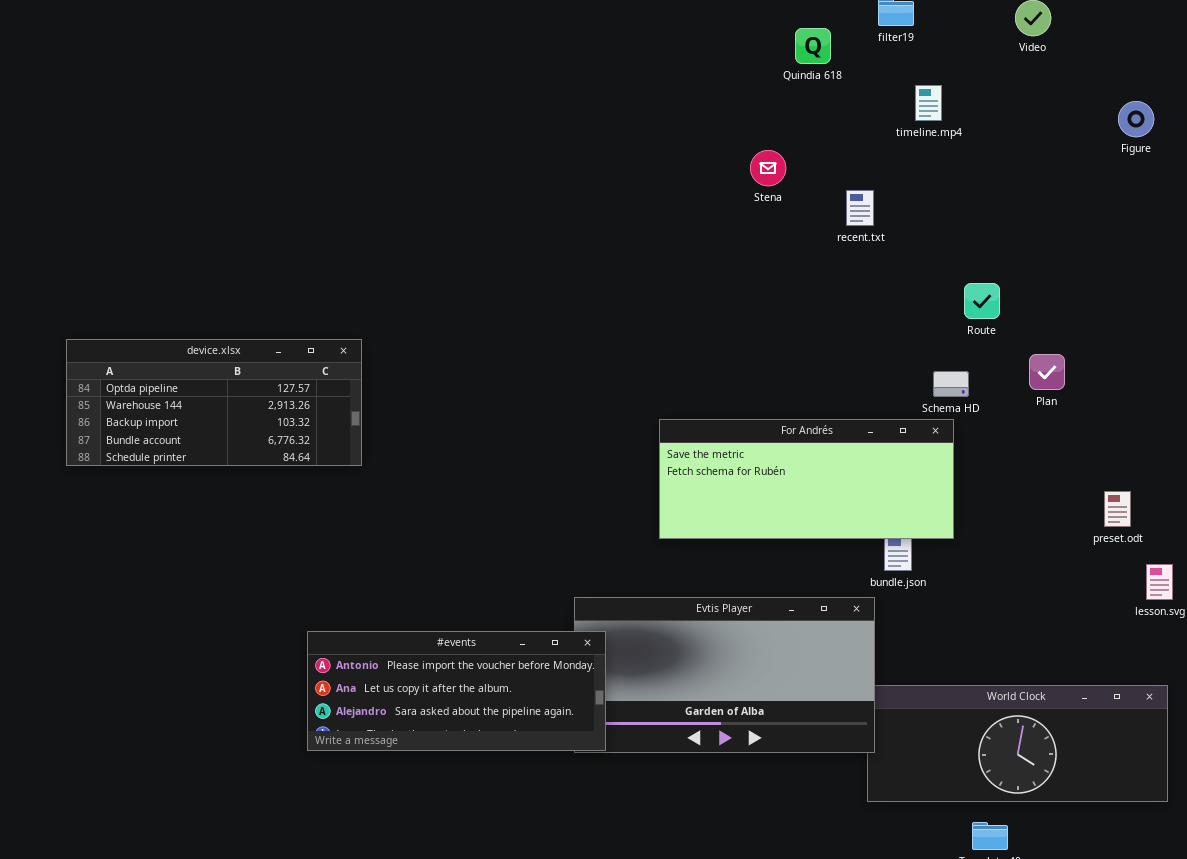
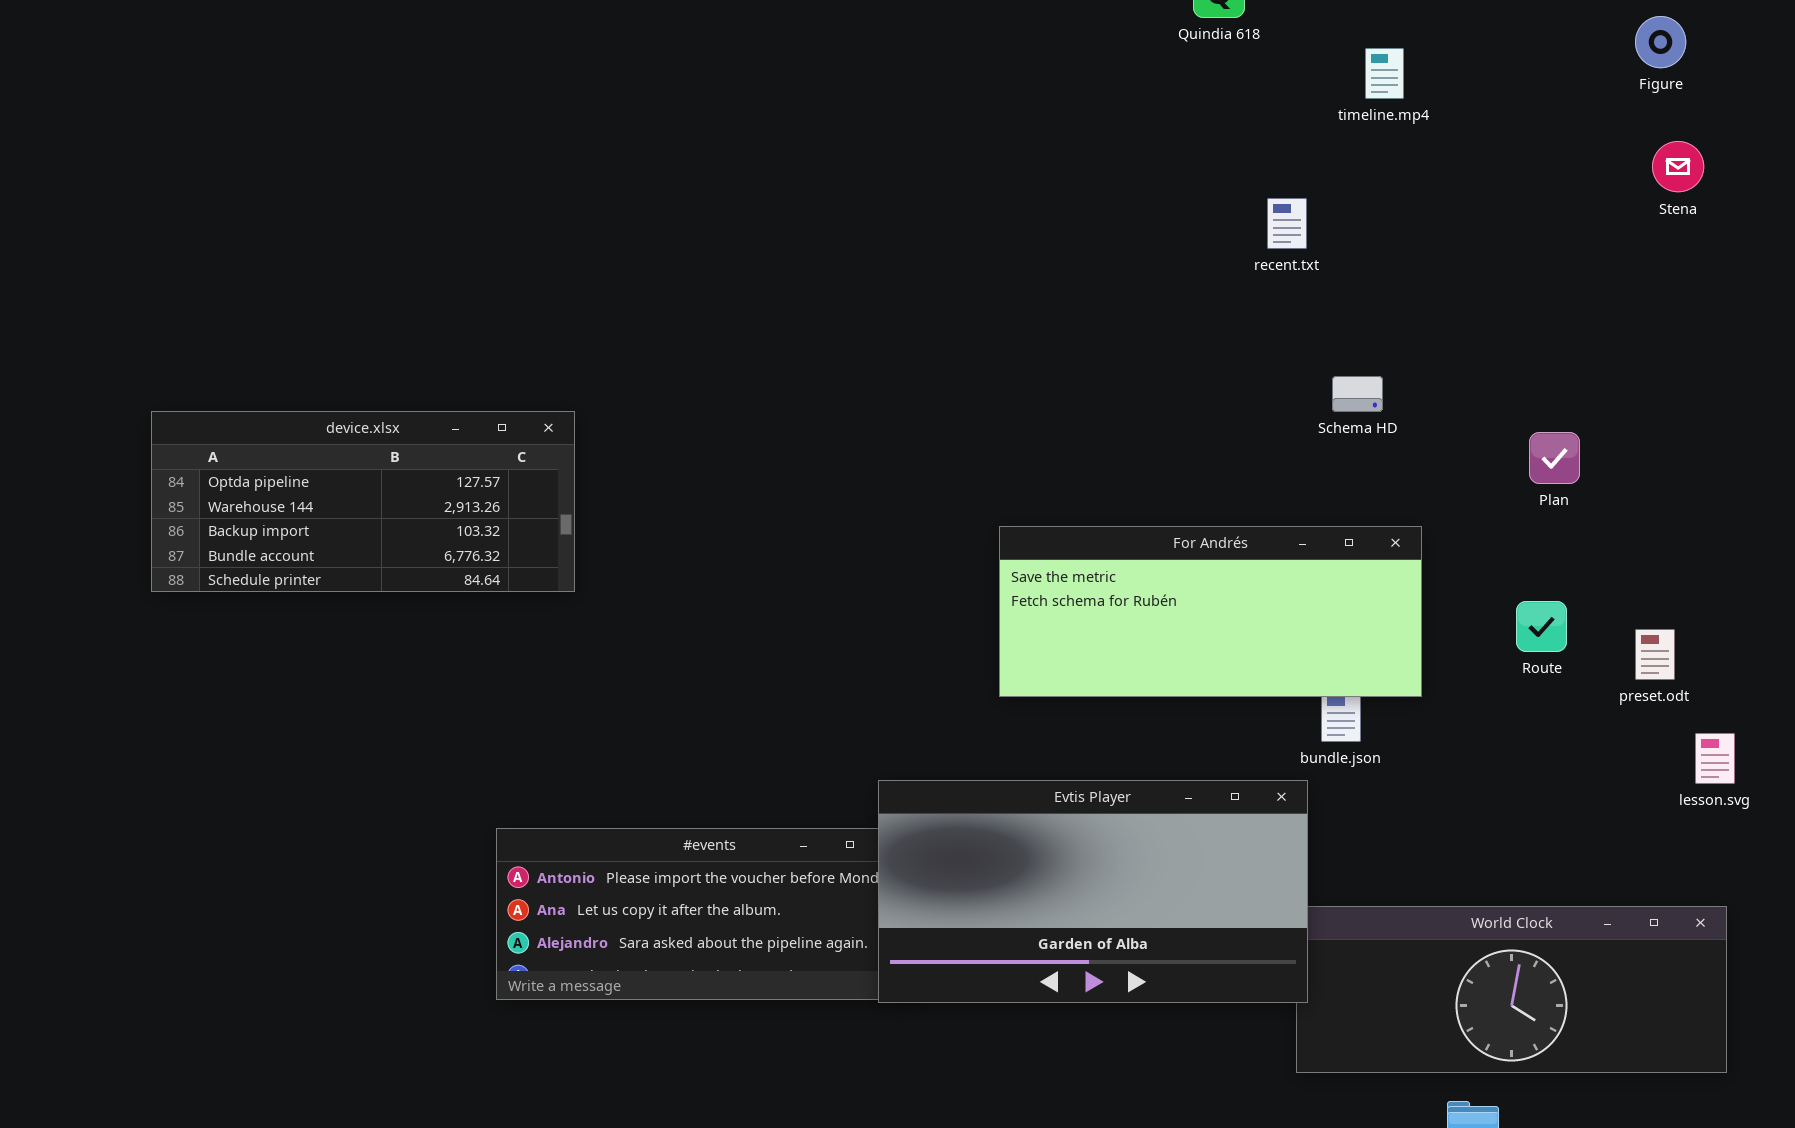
Figure: [1118,101,1154,137] -> [1635,16,1686,68], moved
Stena: [750,150,786,186] -> [1652,141,1704,192], moved
Route: [964,283,1000,319] -> [1516,601,1567,652], moved
Schema HD: [933,371,969,397] -> [1332,376,1383,412], moved
Evtis Player: [574,597,875,753] -> [878,780,1308,1003], raised

